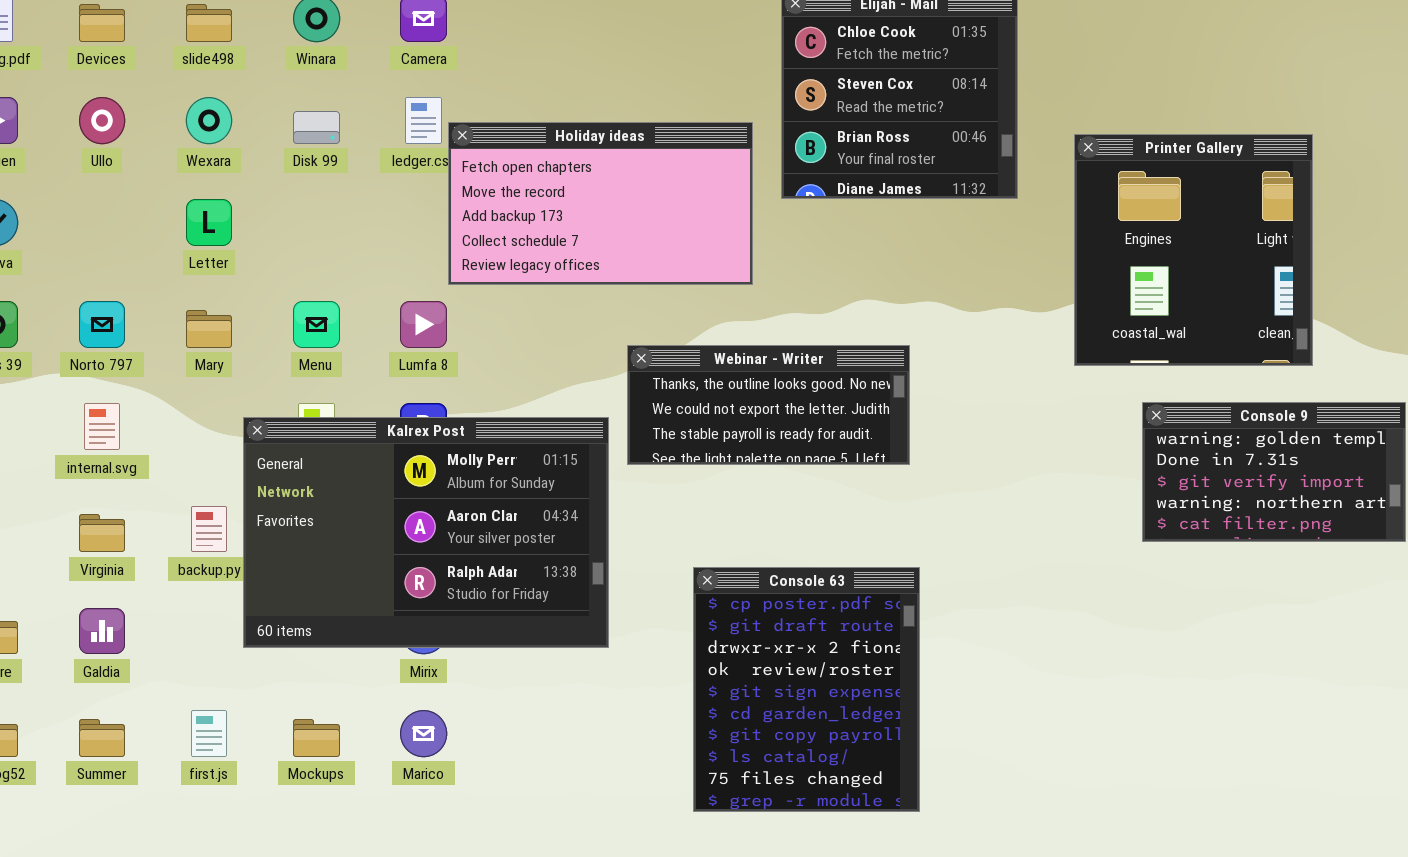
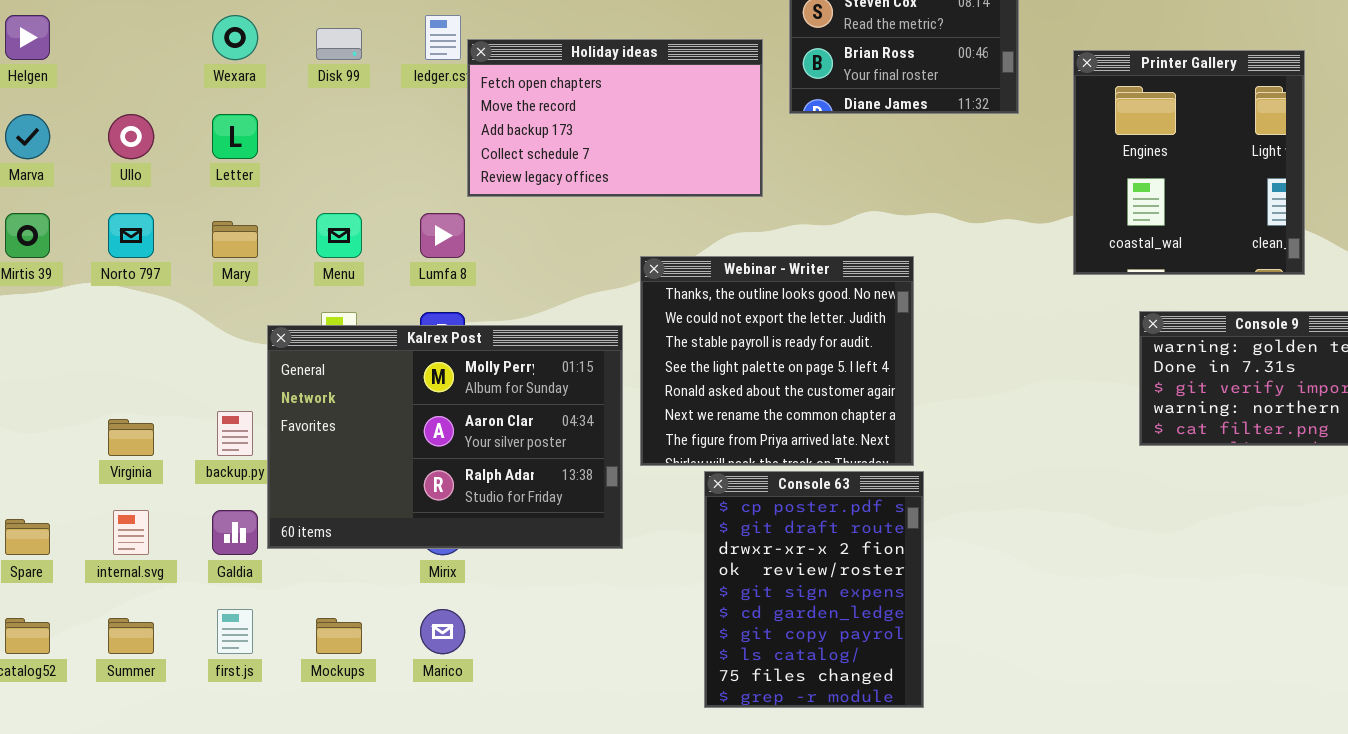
Ullo: [79,97,125,144] -> [108,114,154,159], moved
Webinar - Writer: [627,345,910,465] -> [640,256,914,466], resized
internal.svg: [84,403,120,450] -> [113,510,149,555], moved
Galdia: [79,608,125,654] -> [212,510,258,555], moved

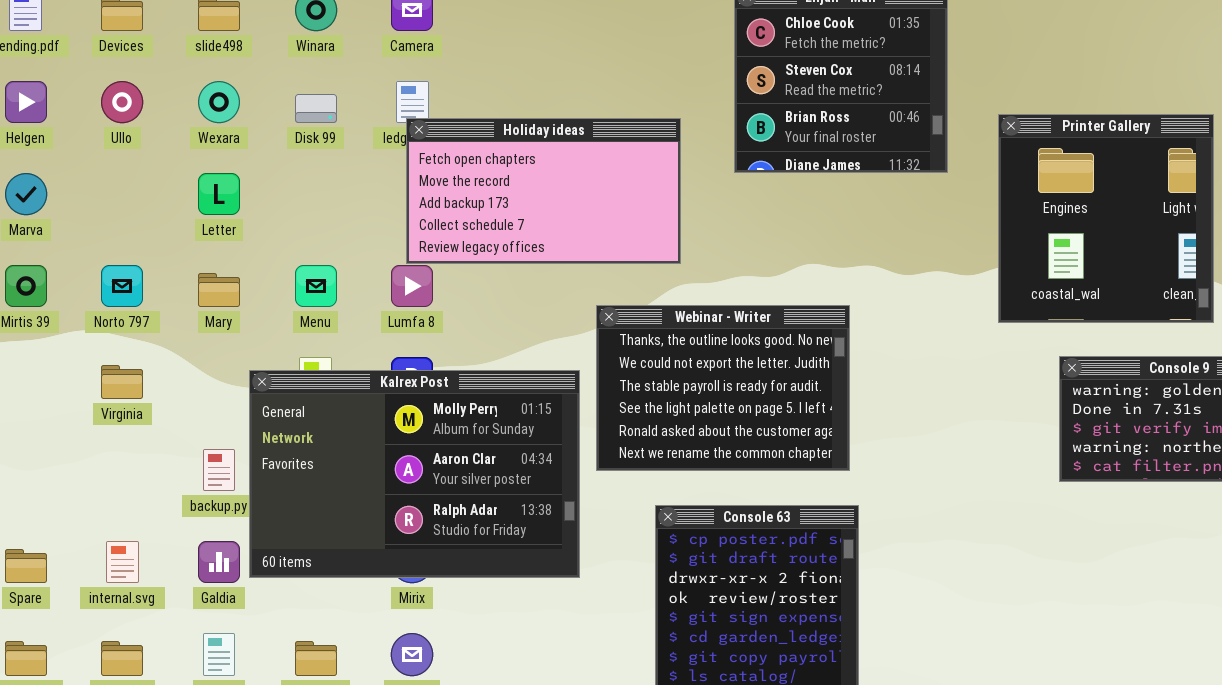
Holiday ideas: [467,39,763,197] -> [406,118,681,264], moved
Ullo: [108,114,154,159] -> [101,81,143,123], moved
Webinar - Writer: [640,256,914,466] -> [596,305,850,471], resized
Virginia: [108,419,154,456] -> [101,365,143,399], moved

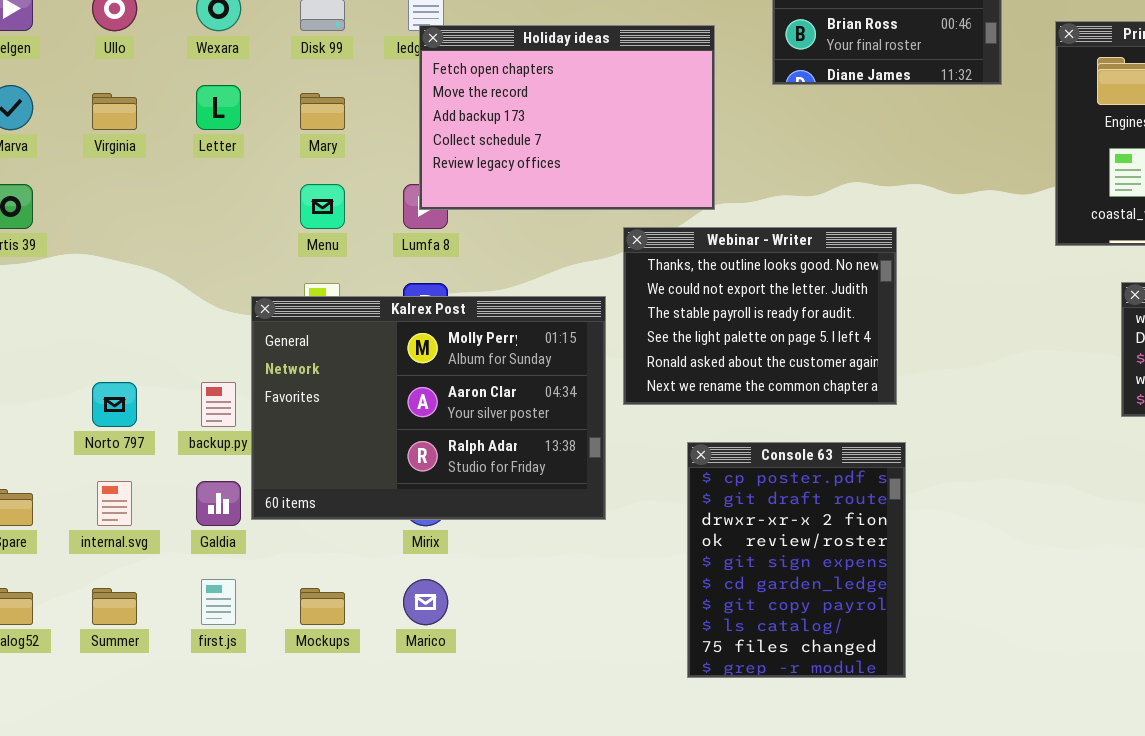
Holiday ideas: [406,118,681,264] -> [419,25,715,210], resized
Norto 797: [101,265,143,307] -> [92,382,137,427], moved
Mary: [198,273,240,307] -> [300,93,345,130], moved
Virginia: [101,365,143,399] -> [92,93,137,130], moved

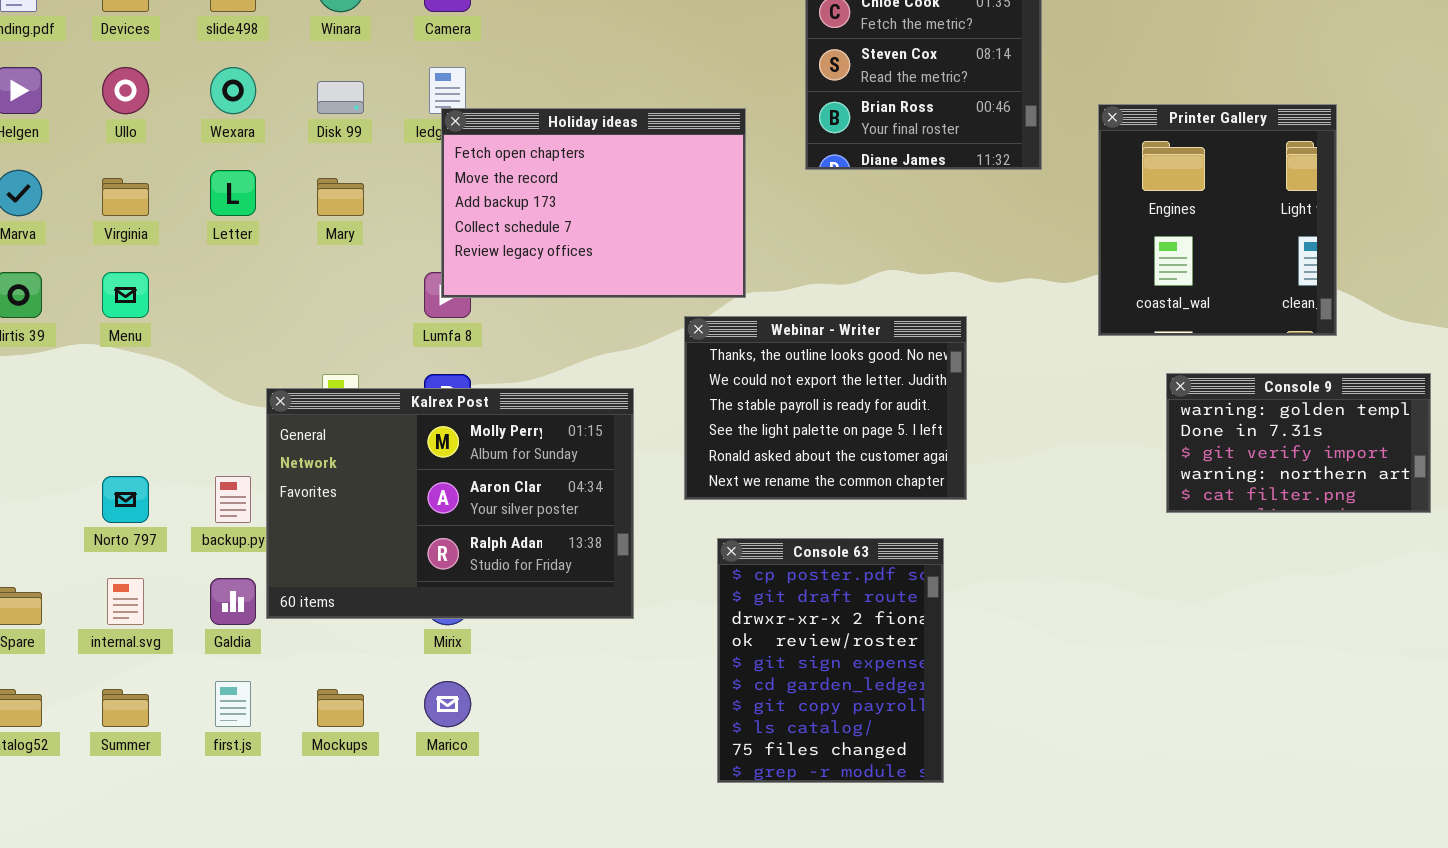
Menu: [300,184,345,229] -> [102,272,149,318], moved
Webinar - Writer: [623,227,897,405] -> [684,316,967,500], moved

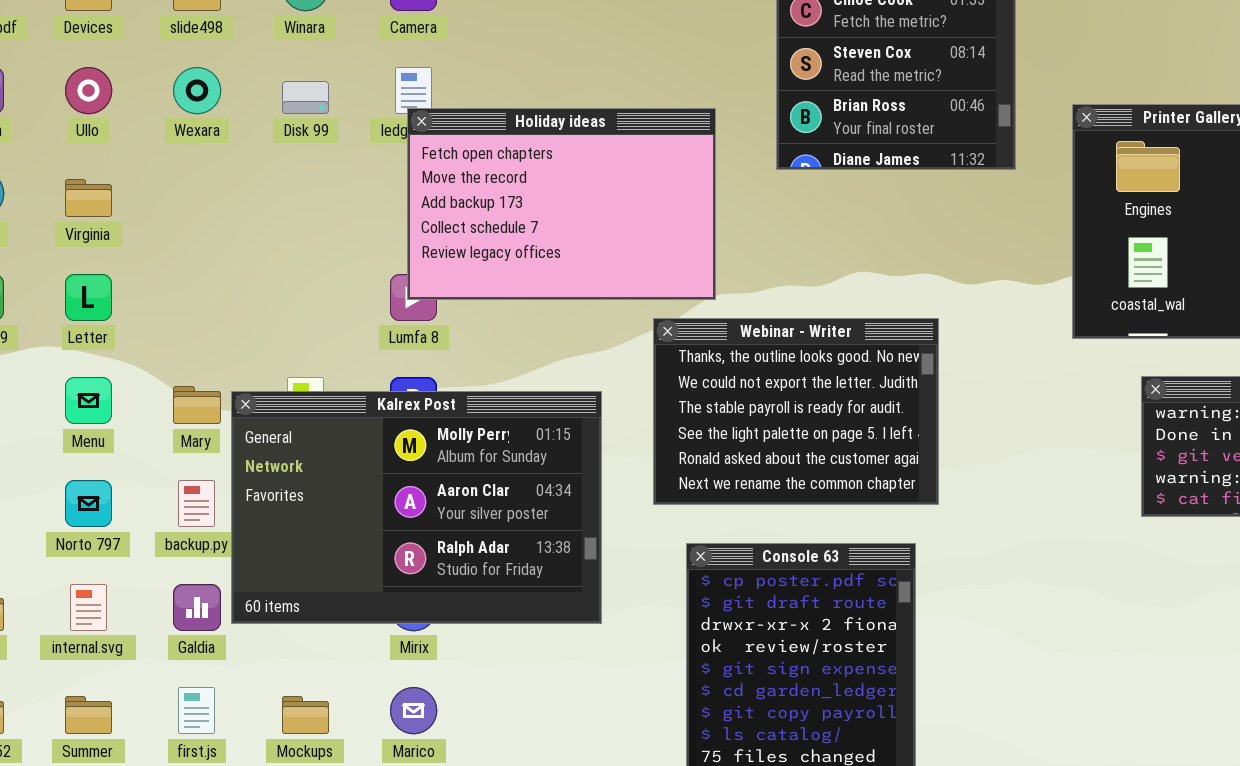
Letter: [210,170,256,216] -> [65,274,112,321], moved
Mary: [317,178,364,216] -> [173,386,221,424], moved
Menu: [102,272,149,318] -> [65,377,112,424], moved

